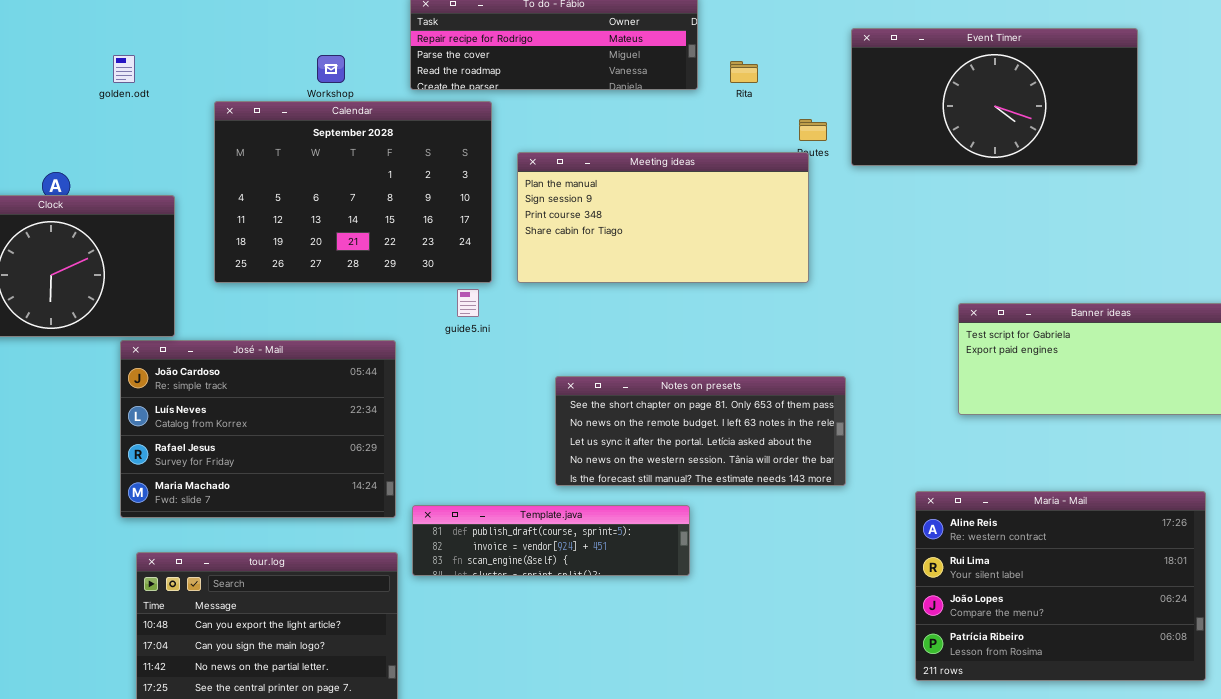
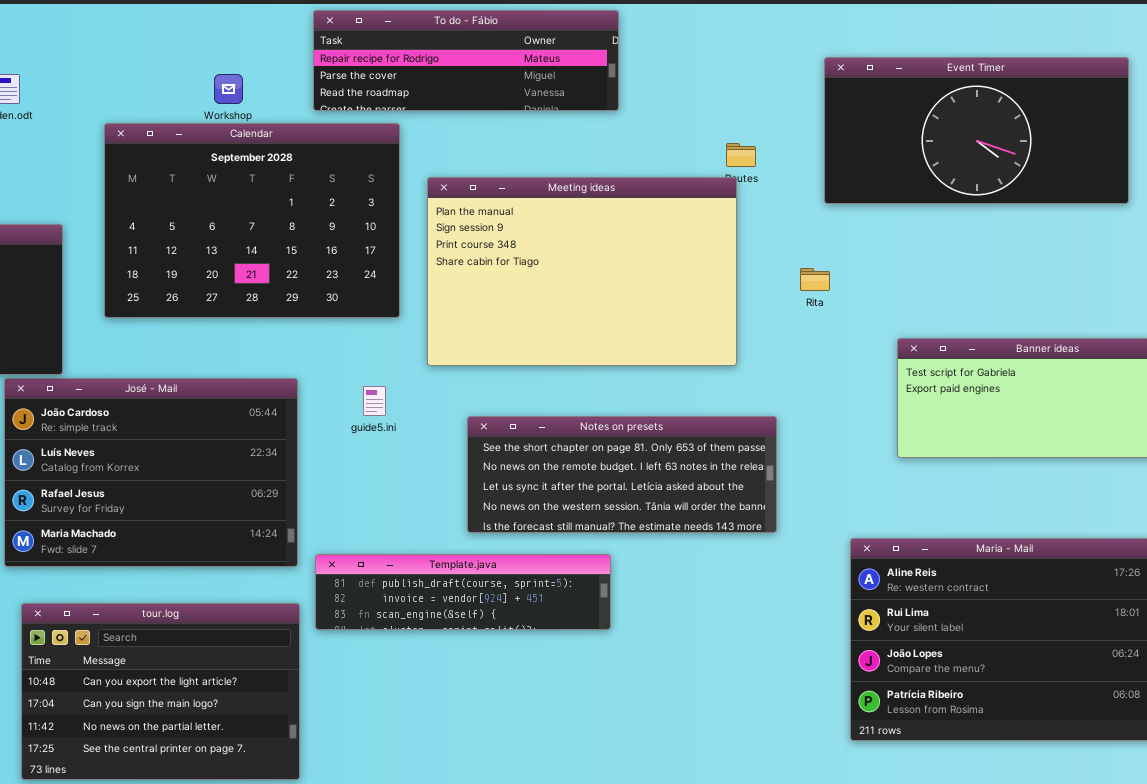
Event Timer: [851,28,1138,166] -> [824,57,1129,204], moved
Rita: [730,61,758,83] -> [800,268,830,291], moved
Meeting ideas: [517,152,809,283] -> [427,177,737,366], resized
guide5.ini: [457,289,479,317] -> [363,386,386,416], moved

